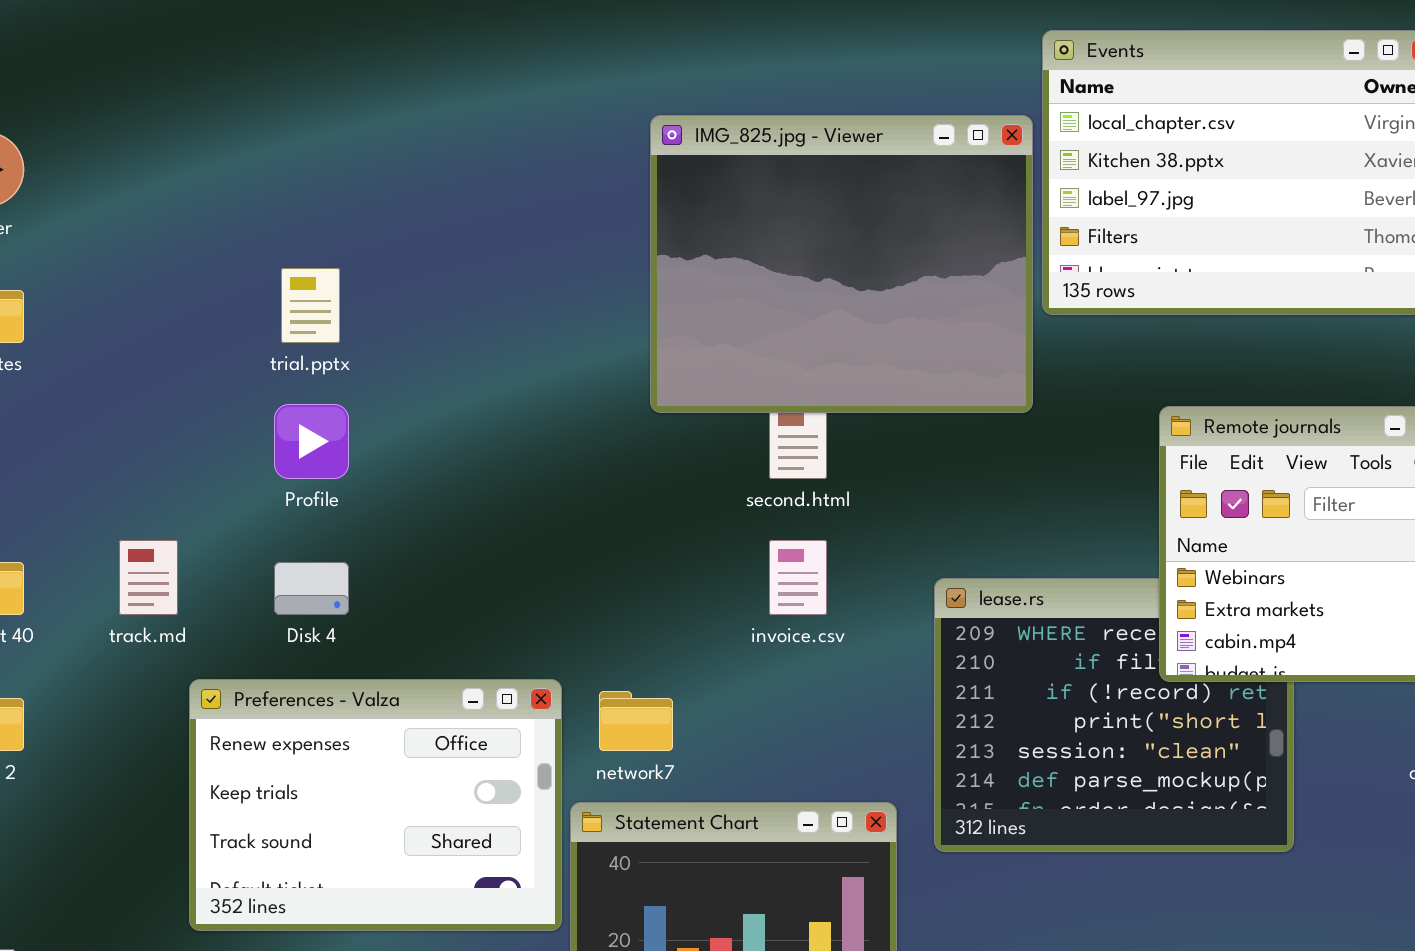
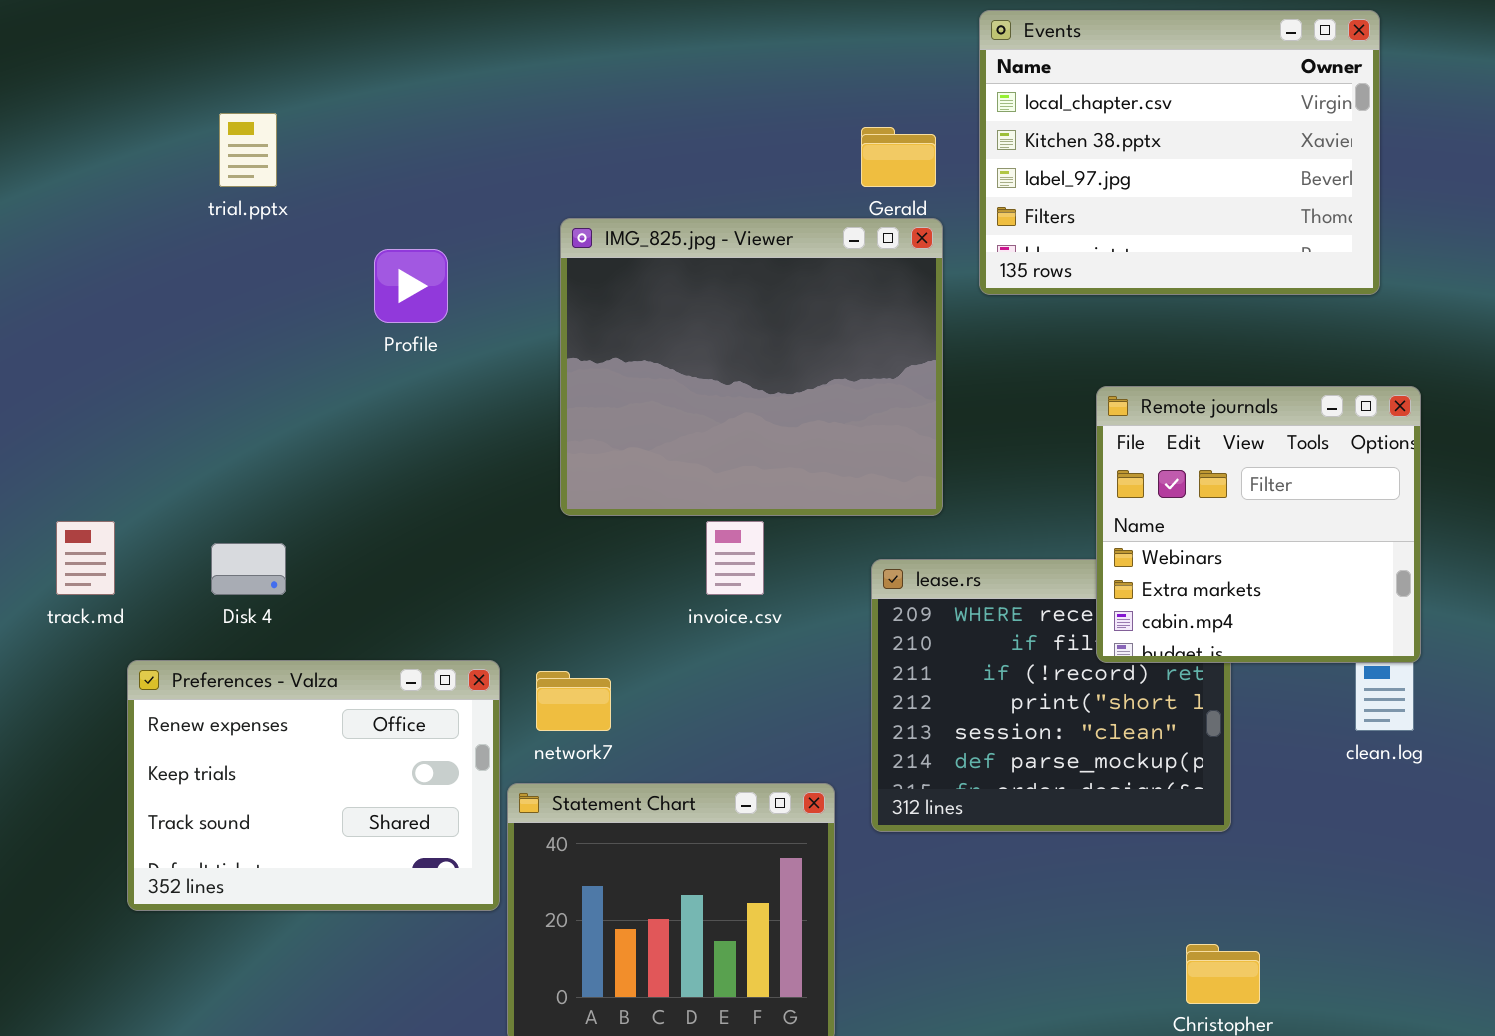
IMG_825.jpg - Viewer: [650,115,1033,413] -> [560,218,943,516], moved
trial.pptx: [281,268,340,343] -> [219,113,277,187], moved
Profile: [274,404,349,479] -> [374,249,448,323], moved

